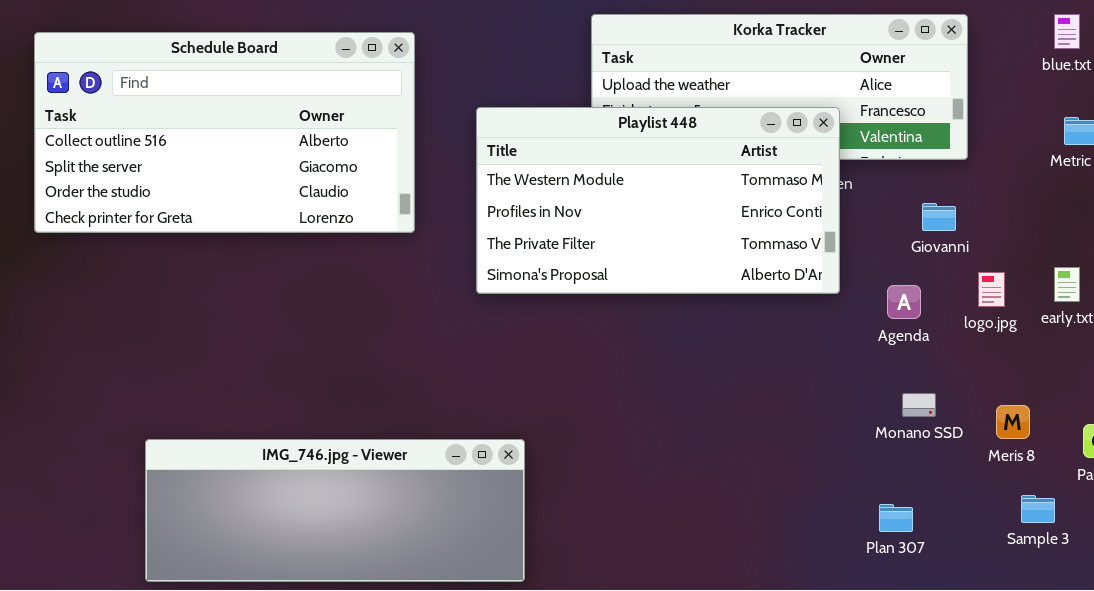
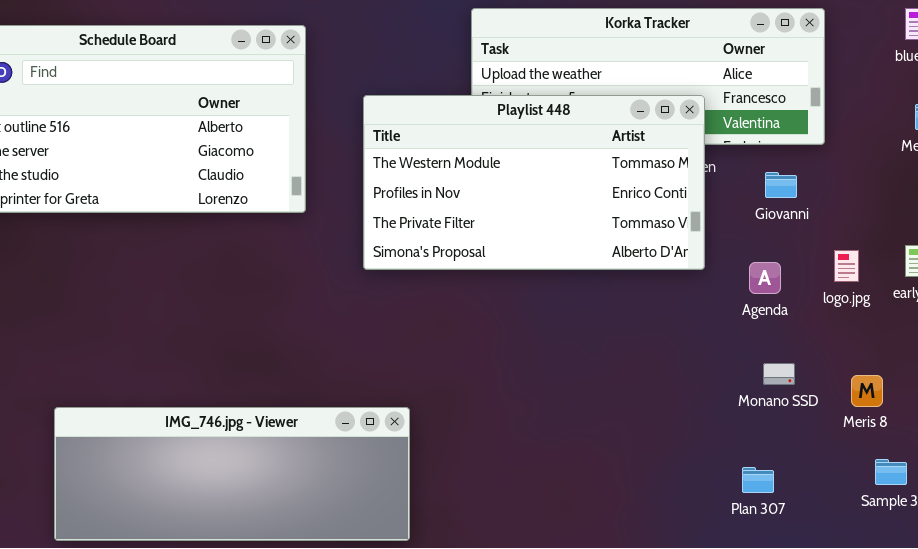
Giovanni: [922,203,956,231] -> [765,172,797,198], moved

